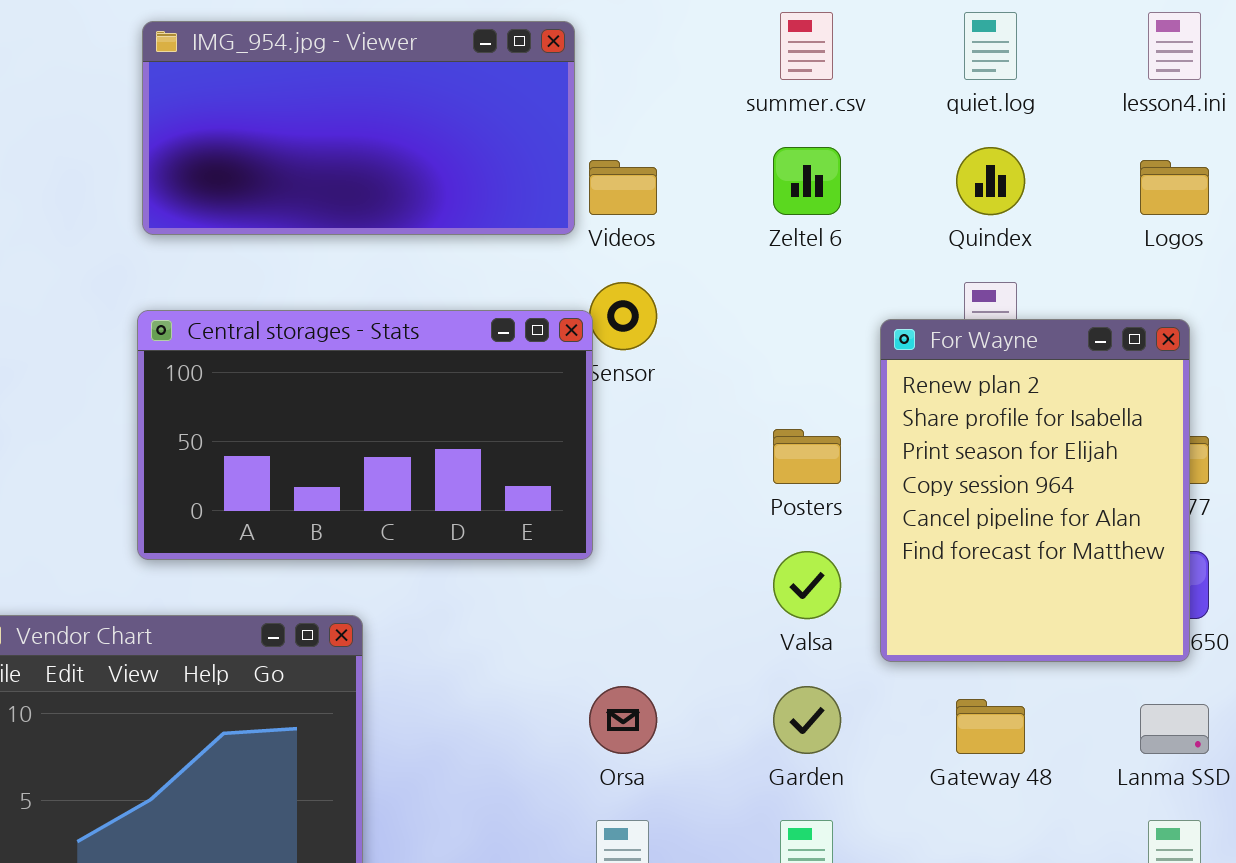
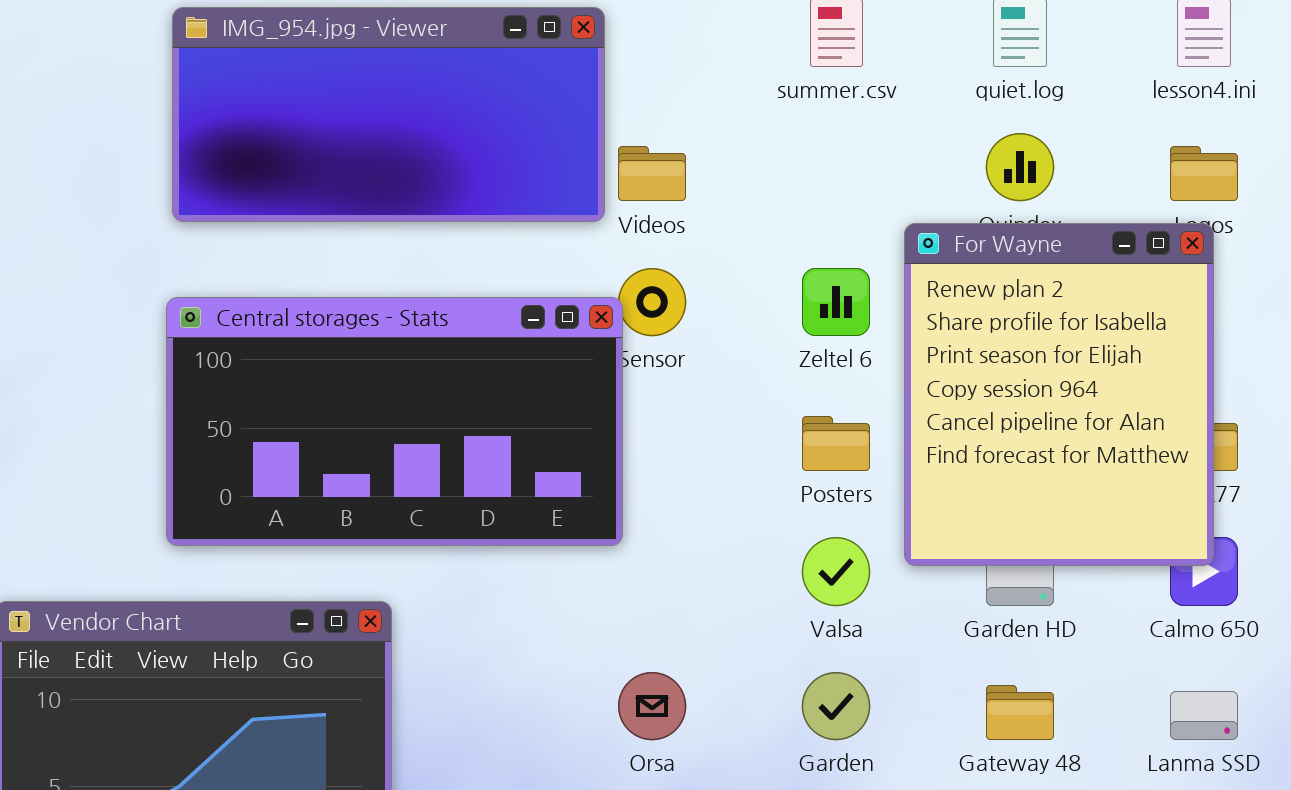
Zeltel 6: [773,147,841,215] -> [802,268,870,336], moved
For Wayne: [880,319,1190,662] -> [904,223,1214,566], moved

